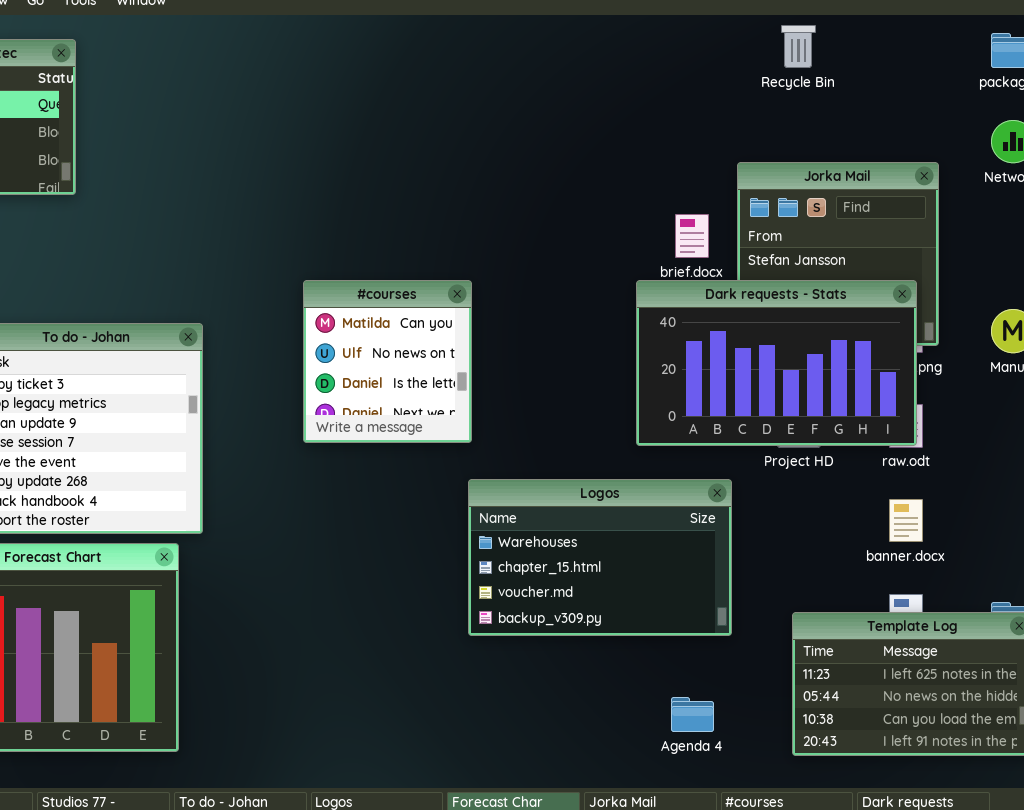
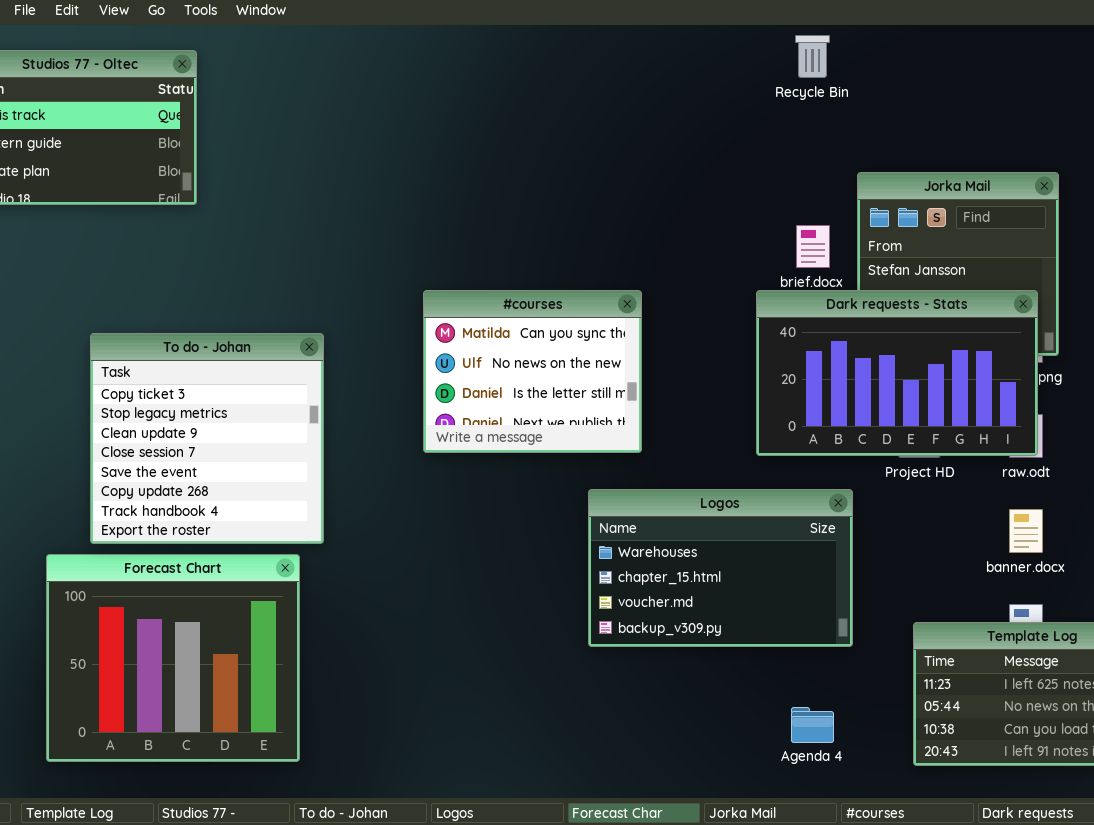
Recycle Bin: [781,25,816,68] -> [795,35,830,78], moved
#courses: [303,280,472,443] -> [423,290,642,453], resized

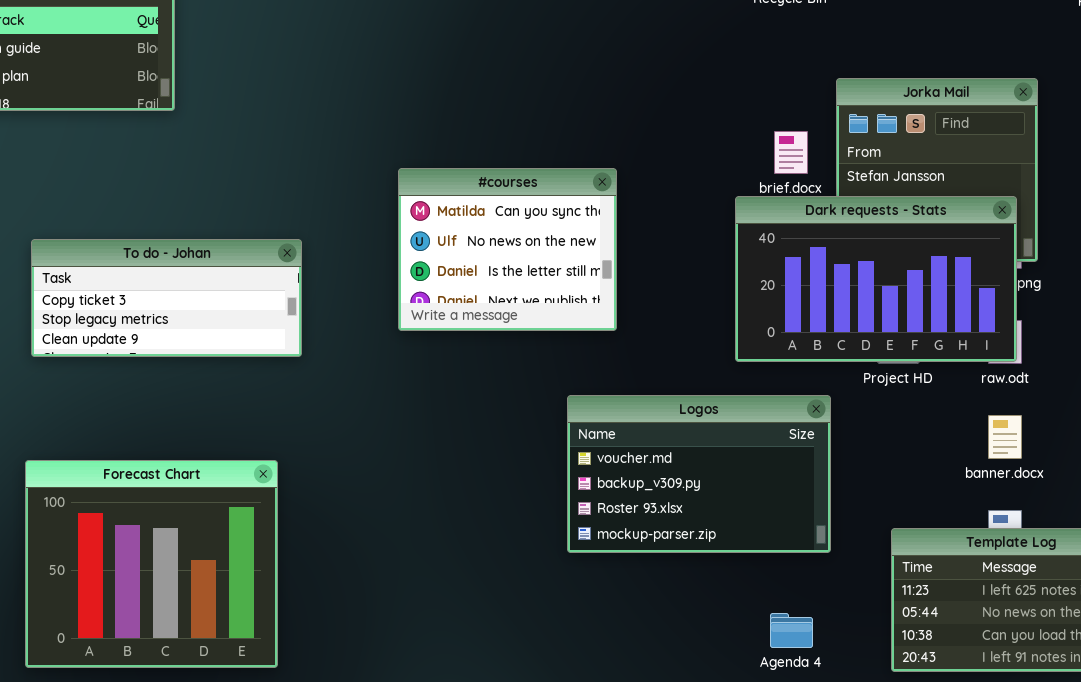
#courses: [423,290,642,453] -> [398,168,617,331], moved
To do - Johan: [90,333,324,544] -> [31,239,302,357], resized
Logos: [588,489,853,647] -> [567,395,831,553], scrolled down 2 rows

